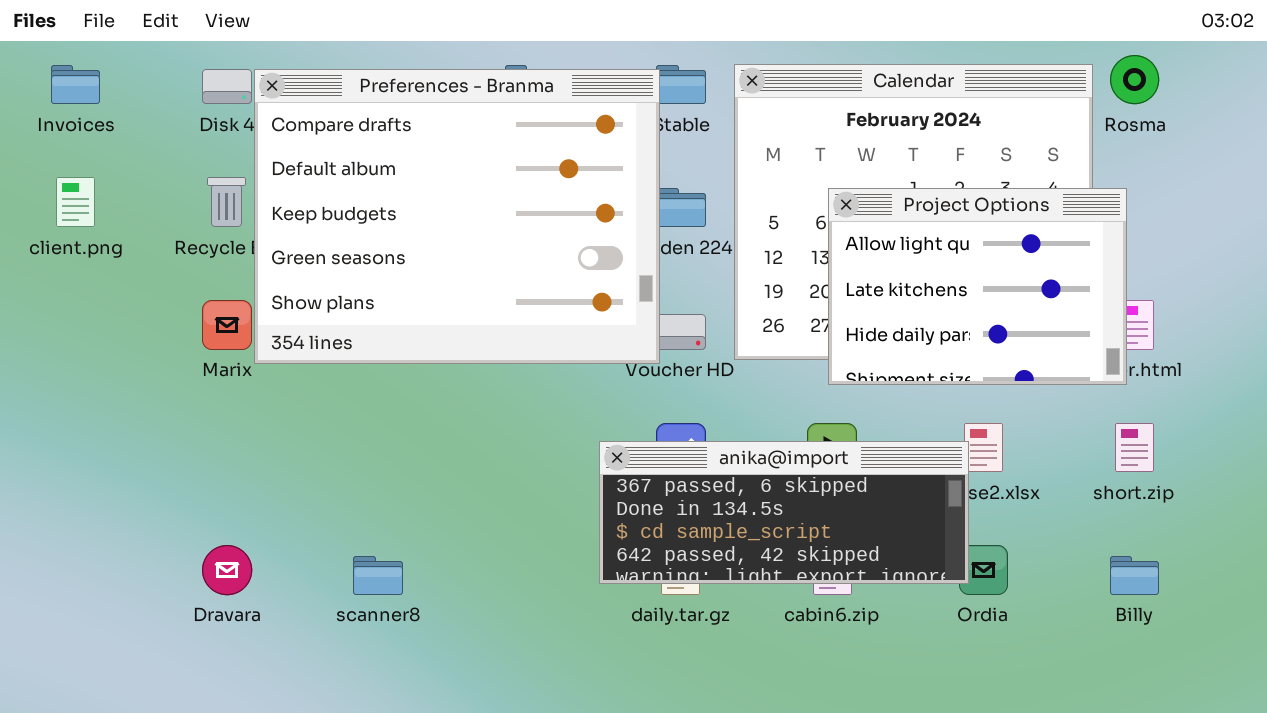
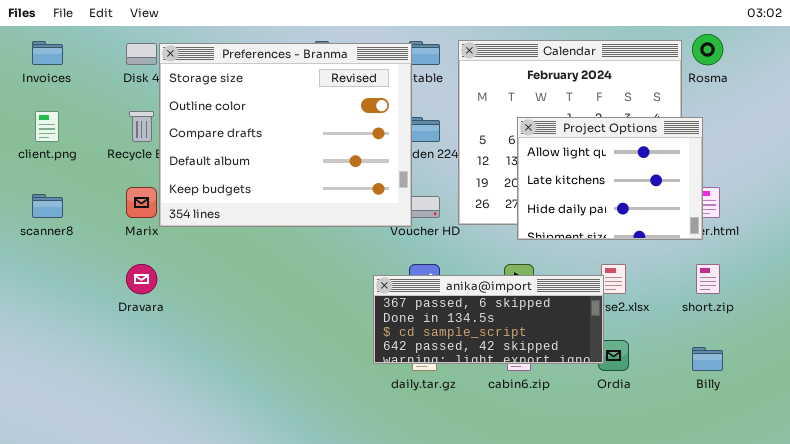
Preferences - Branma: [254,69,660,364] -> [159,43,412,227], scrolled up 2 rows
Dravara: [202,545,252,595] -> [126,264,157,294], moved
scanner8: [353,556,403,595] -> [32,194,63,218], moved

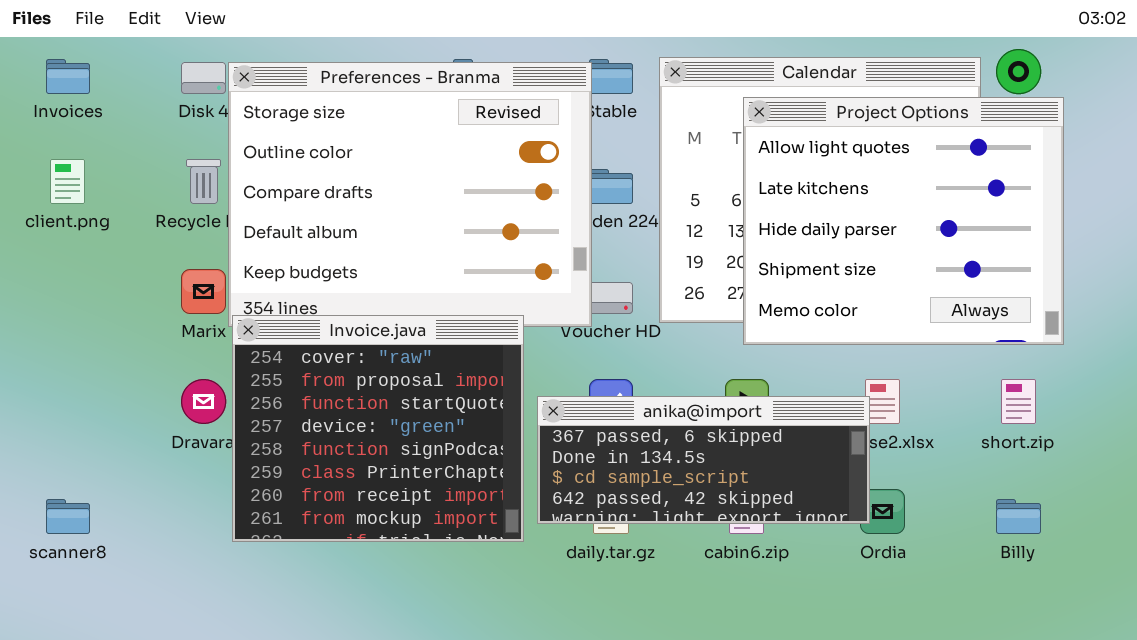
Project Options: [517,117,703,240] -> [743,97,1064,345], resized
scanner8: [32,194,63,218] -> [46,499,90,534], moved
Invoice.java: none -> [232,315,524,542], opened

